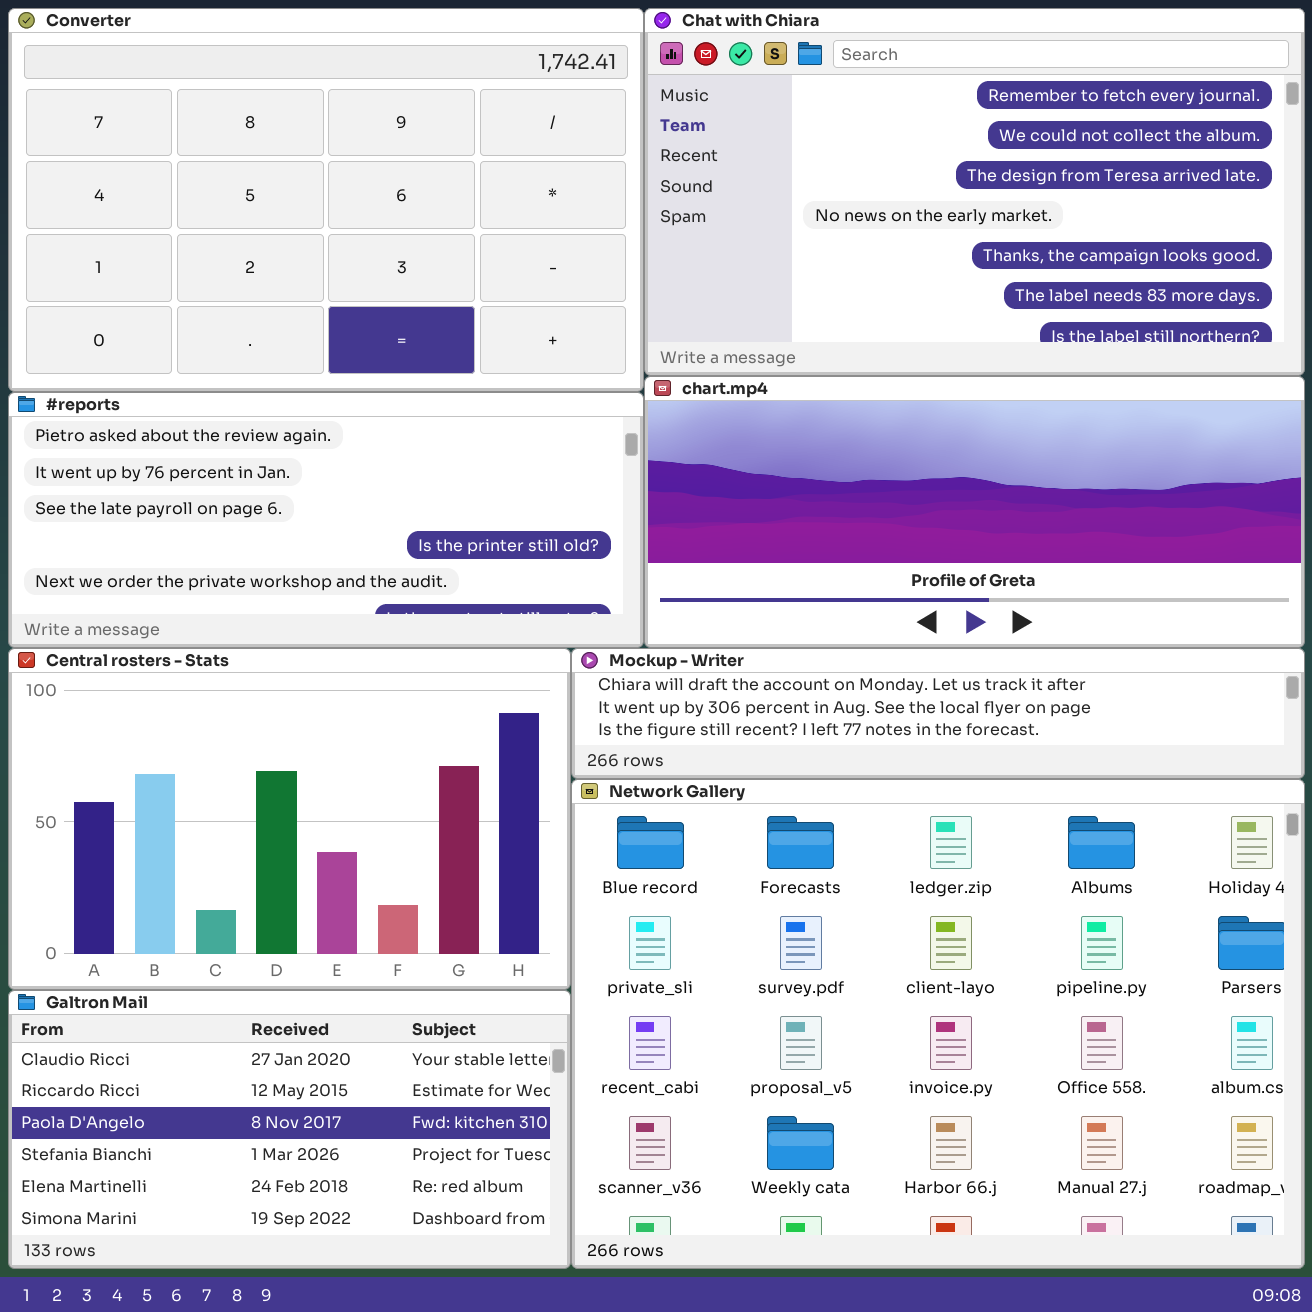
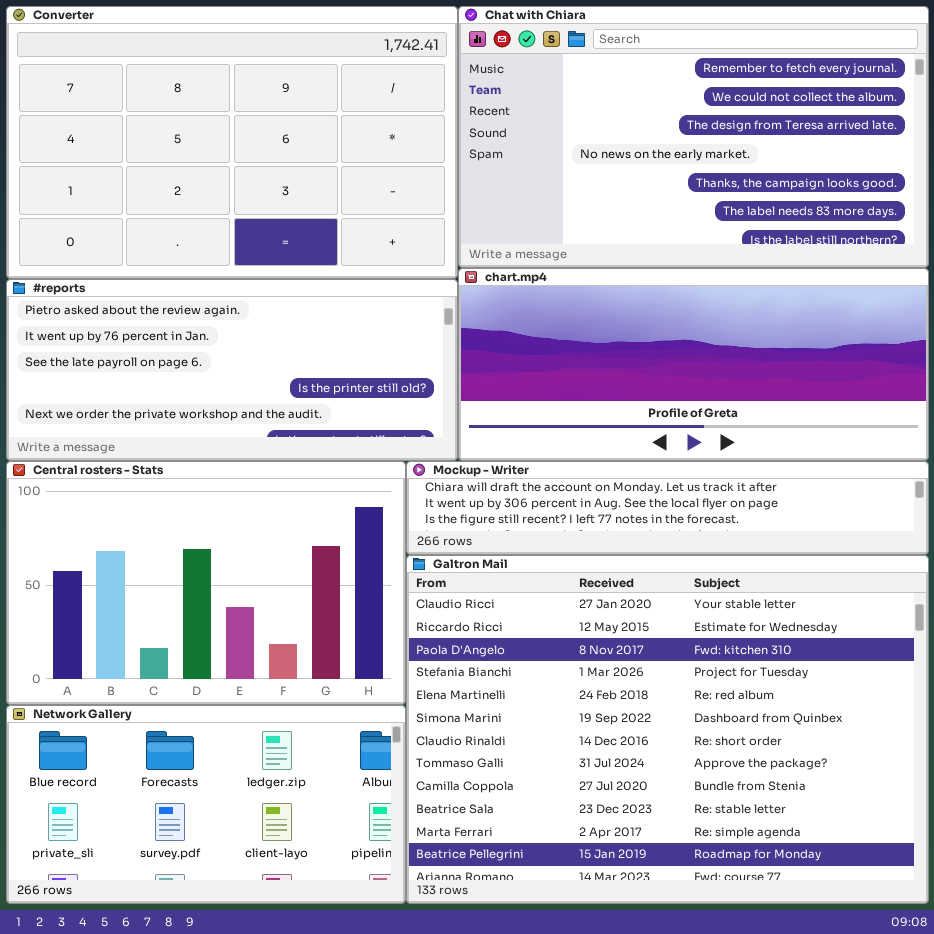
Network Gallery: [571,779,1305,1269] -> [6,705,406,904], moved, resized
Galtron Mail: [8,990,571,1269] -> [406,555,929,904], moved, resized

